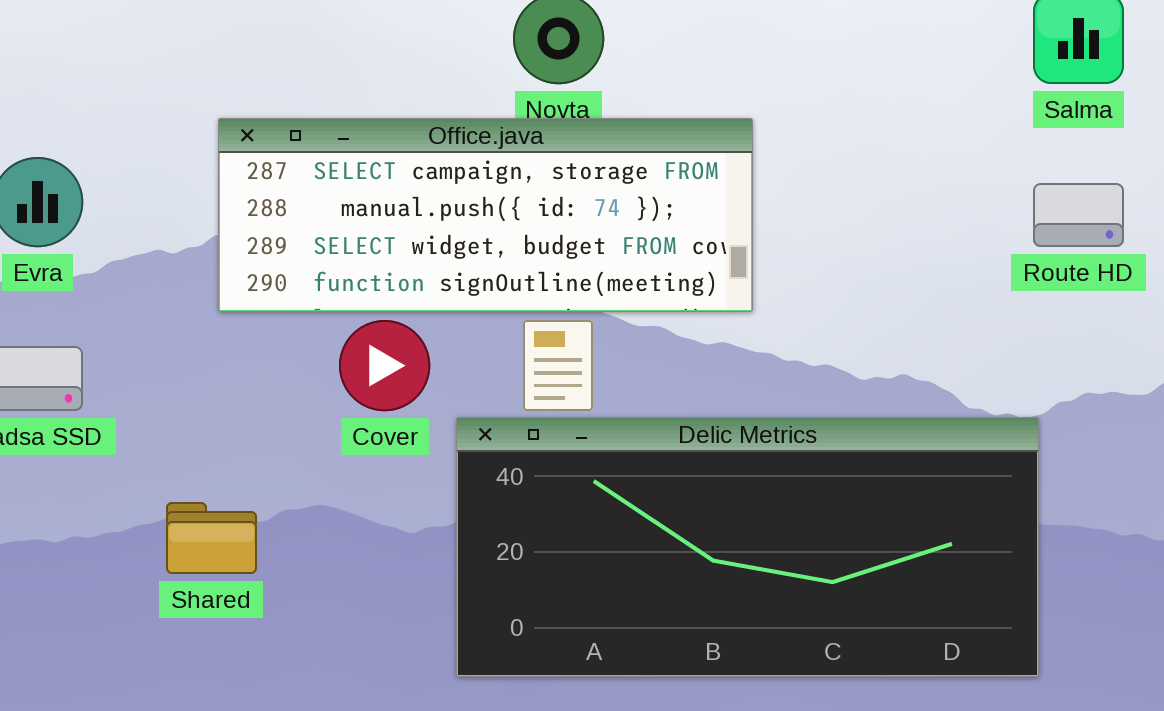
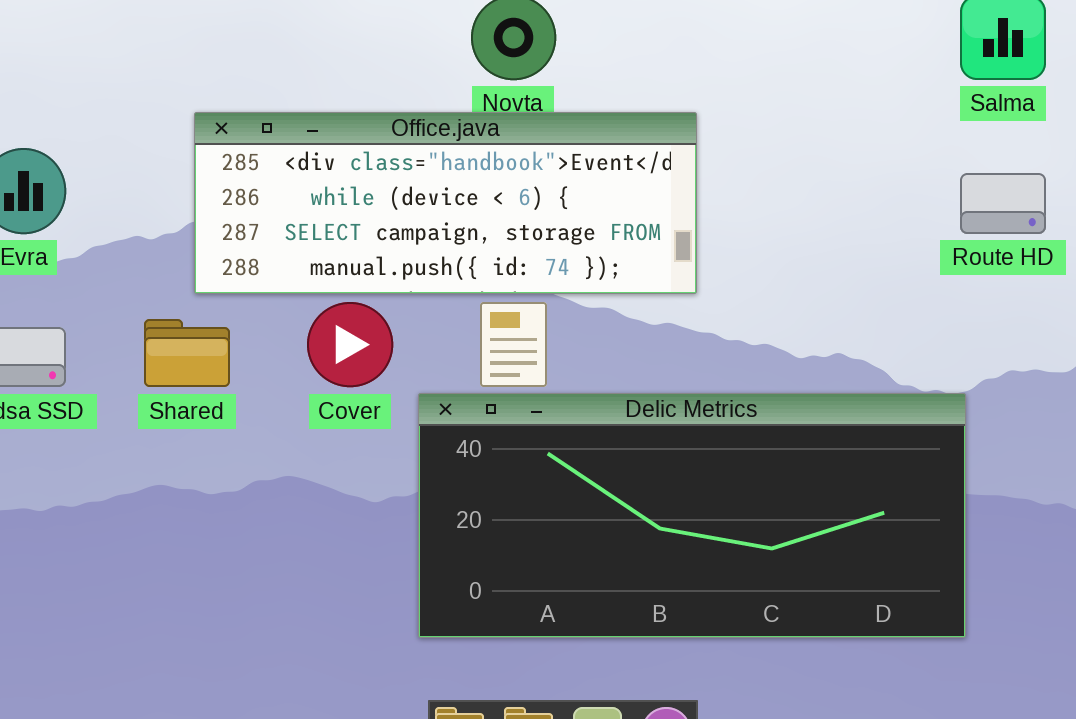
Office.java: [218,118,753,312] -> [194,112,697,294], scrolled up 2 rows
Shared: [166,502,257,574] -> [144,319,230,387], moved

